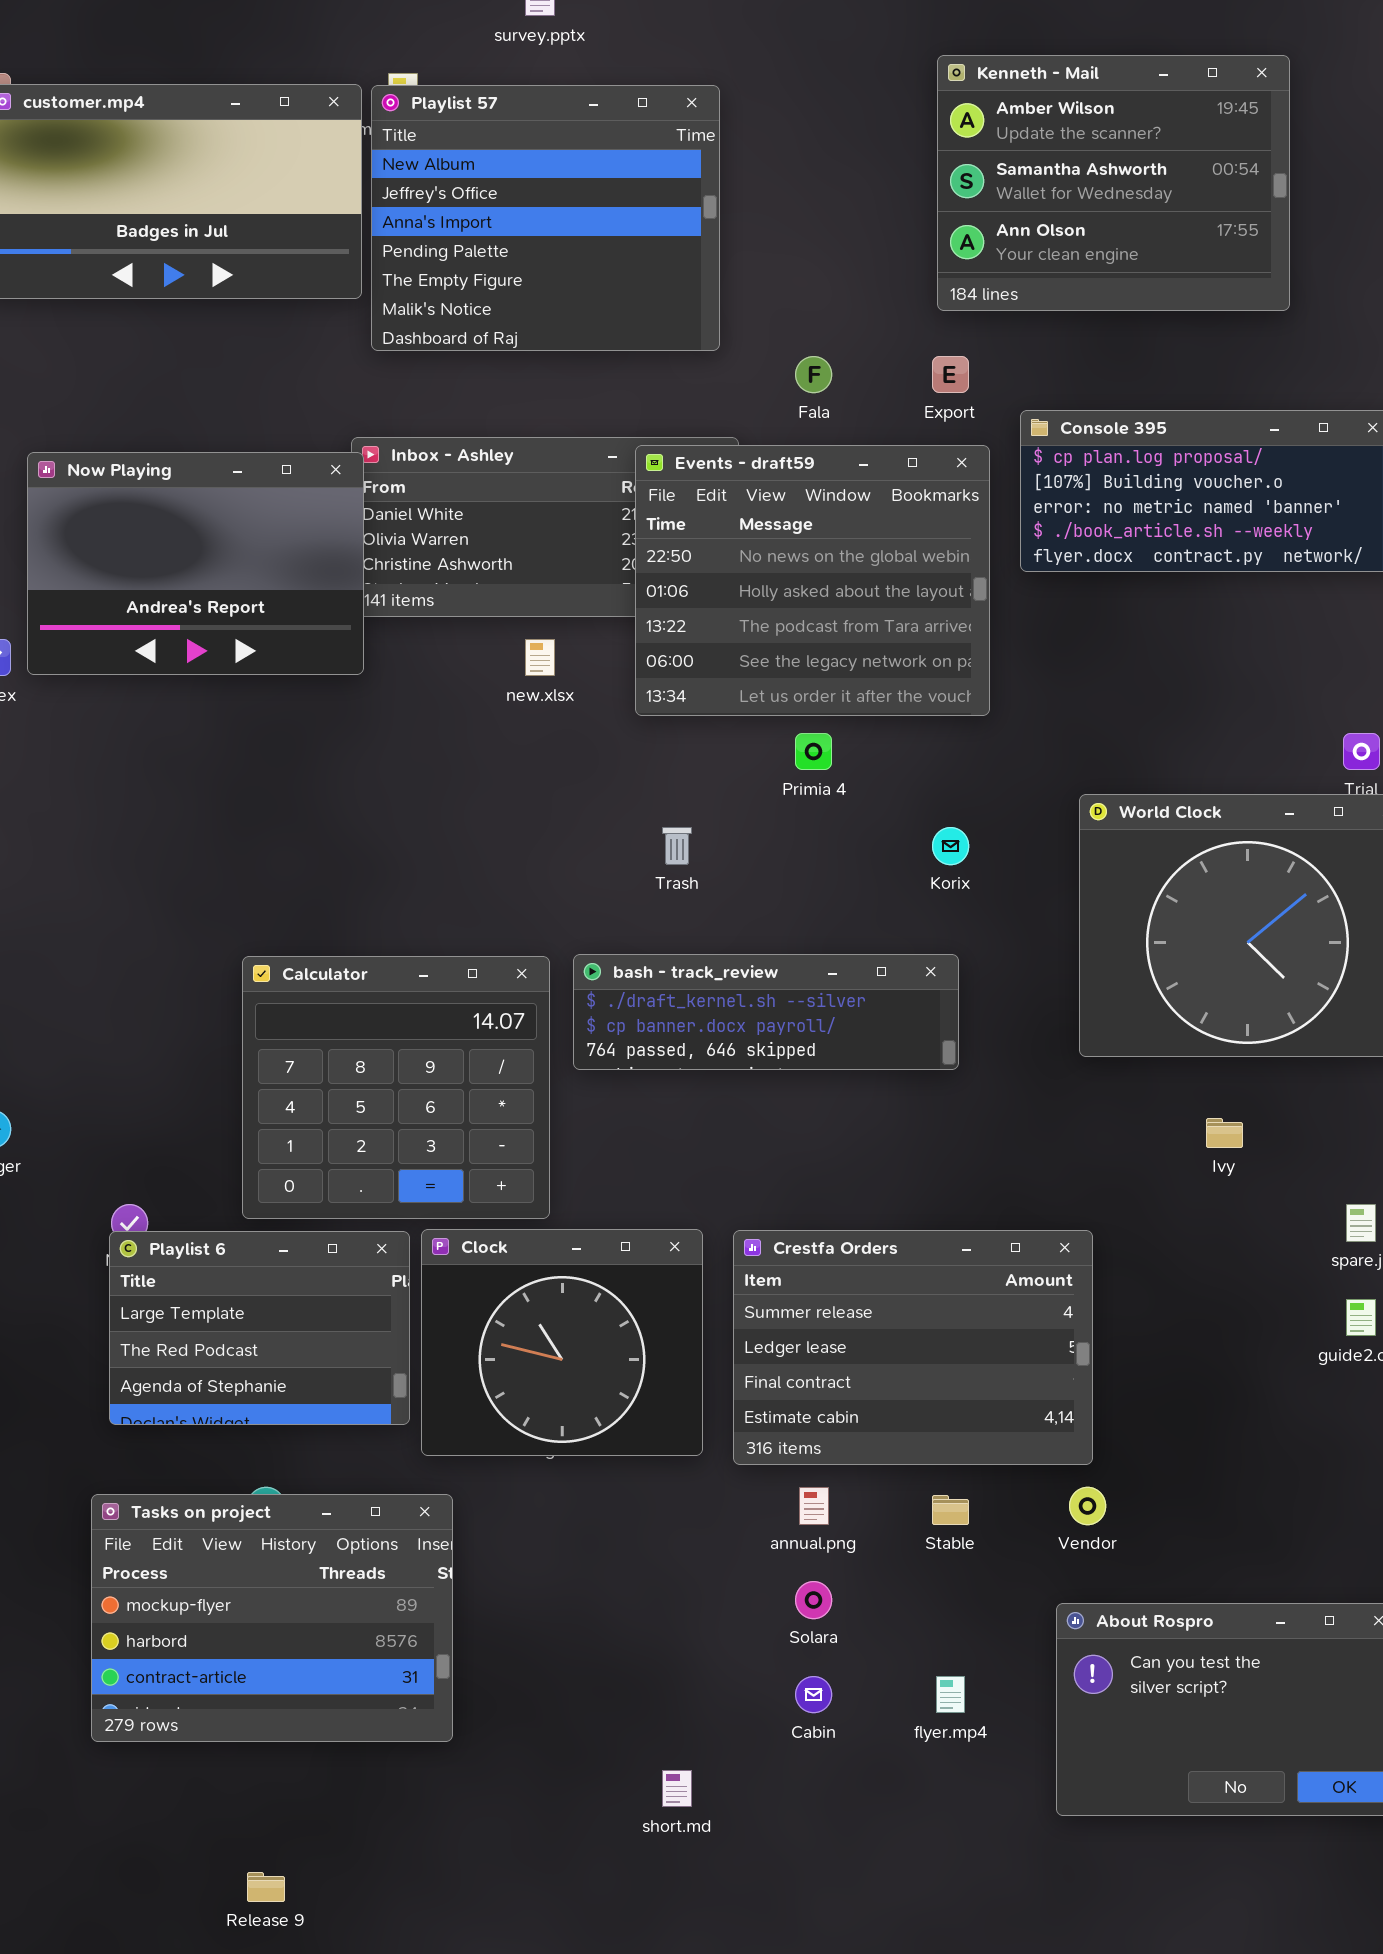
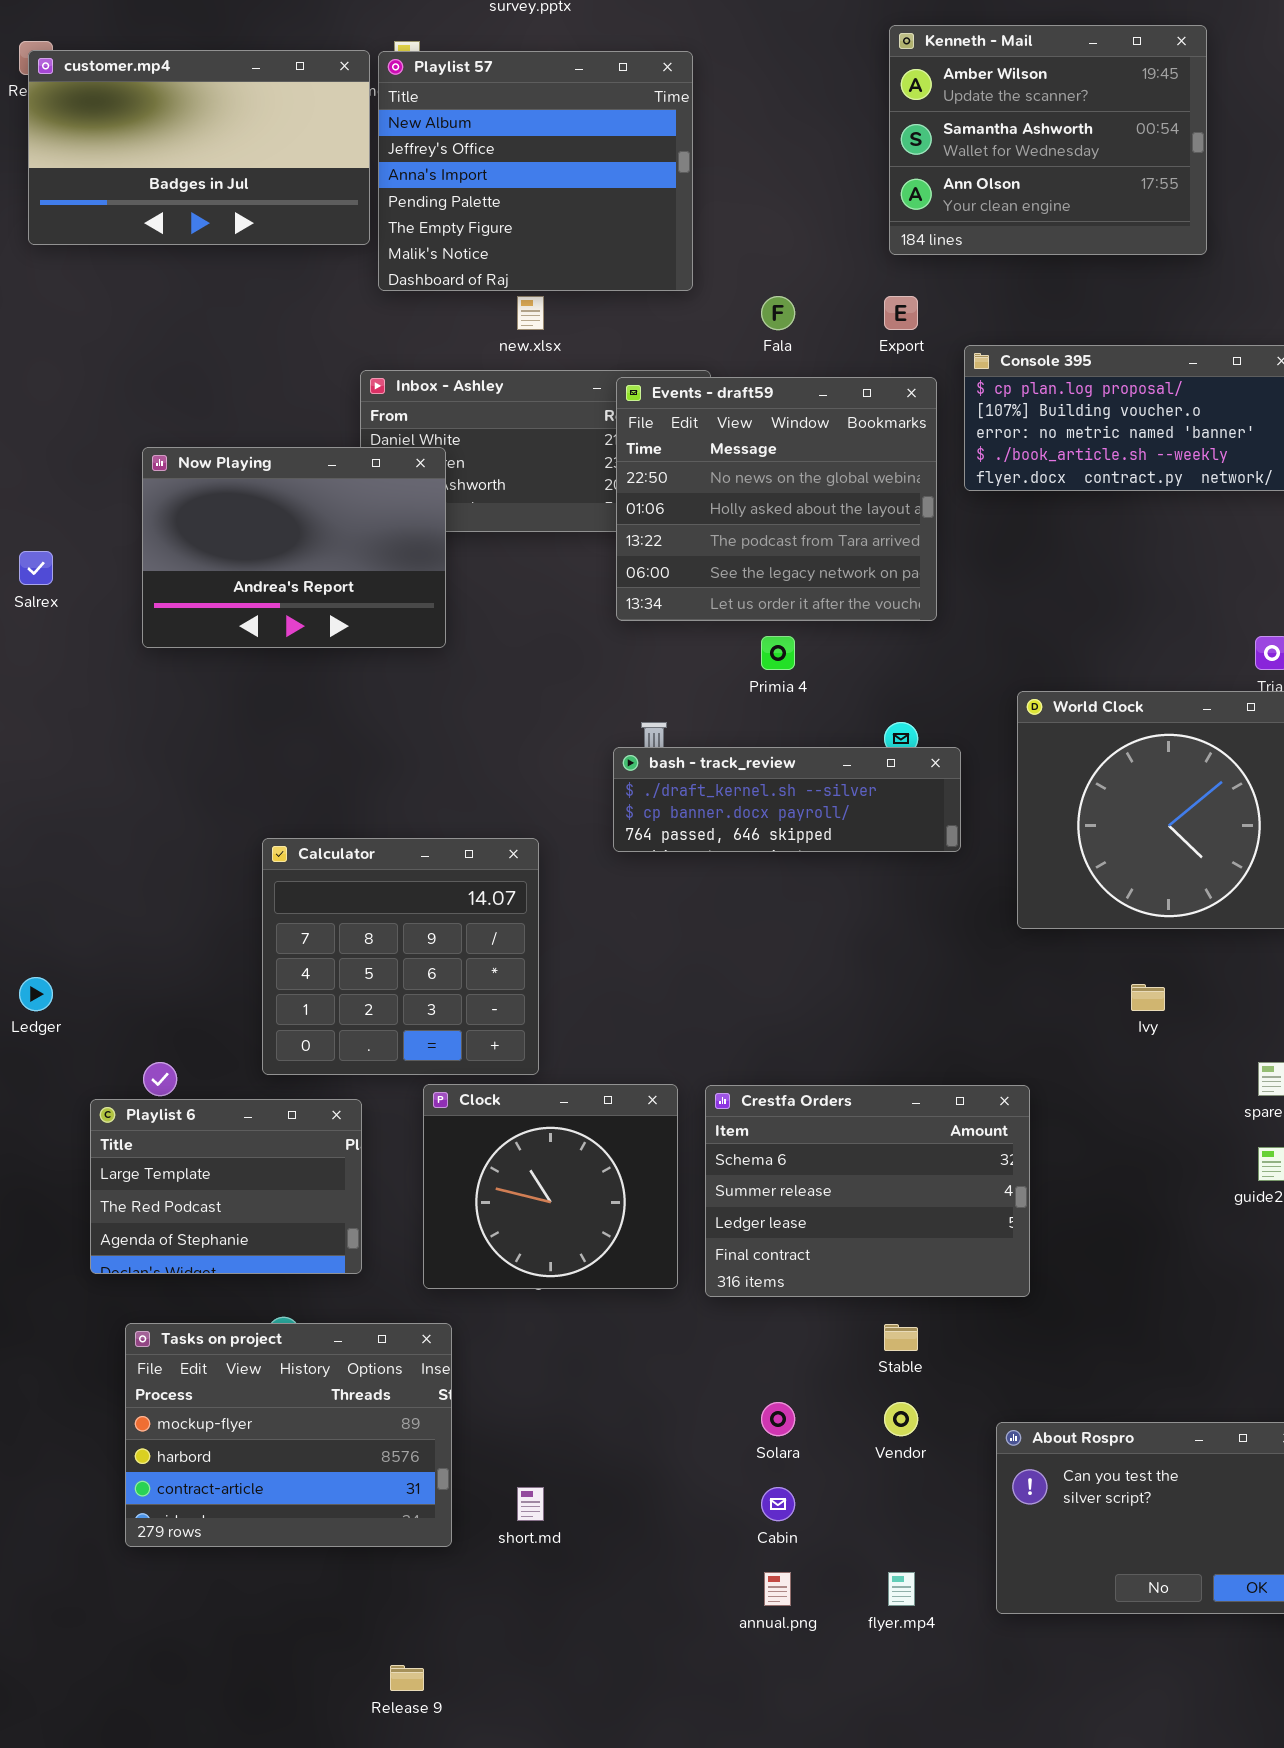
Now Playing: [27,452,364,675] -> [142,447,446,648], moved
new.xlsx: [525,639,555,676] -> [517,296,544,330], moved
bash - track_review: [573,954,959,1070] -> [613,747,961,852], moved
Crestfa Orders: [733,1230,1093,1465] -> [705,1085,1030,1297], scrolled up 1 row
Playlist 6: [109,1231,410,1425] -> [90,1099,362,1274], moved
annual.png: [799,1487,829,1525] -> [764,1572,791,1606], moved
Vendor: [1069,1487,1106,1525] -> [884,1402,918,1436], moved
flyer.mp4: [936,1676,965,1713] -> [888,1572,915,1606], moved
short.md: [662,1770,692,1807] -> [517,1487,544,1521], moved
Release 9: [247,1872,285,1902] -> [390,1665,424,1691], moved

